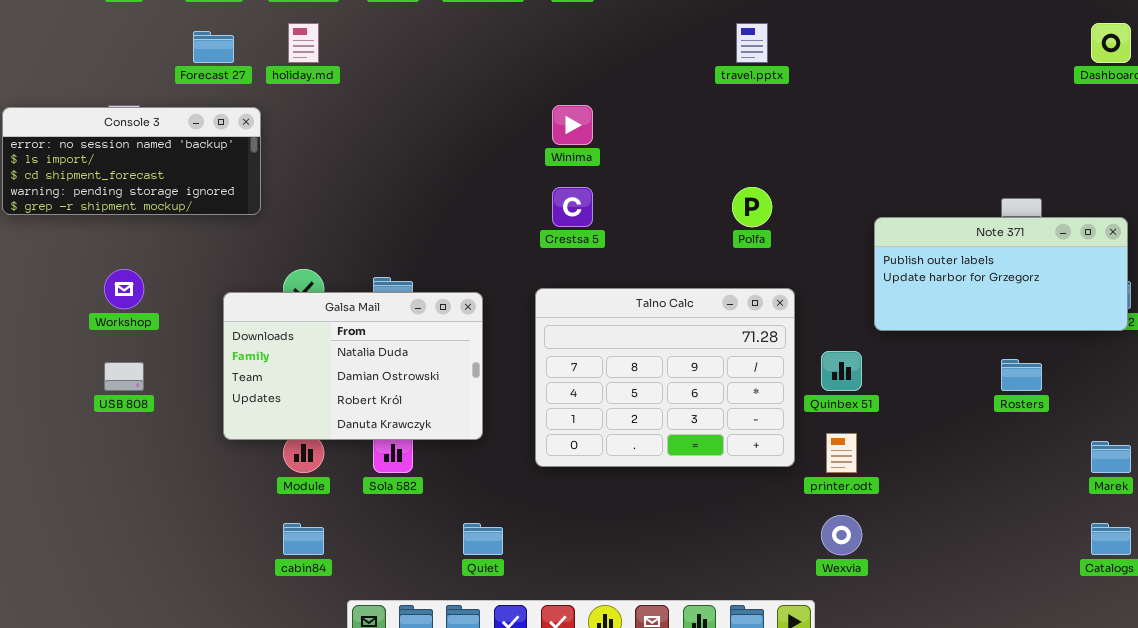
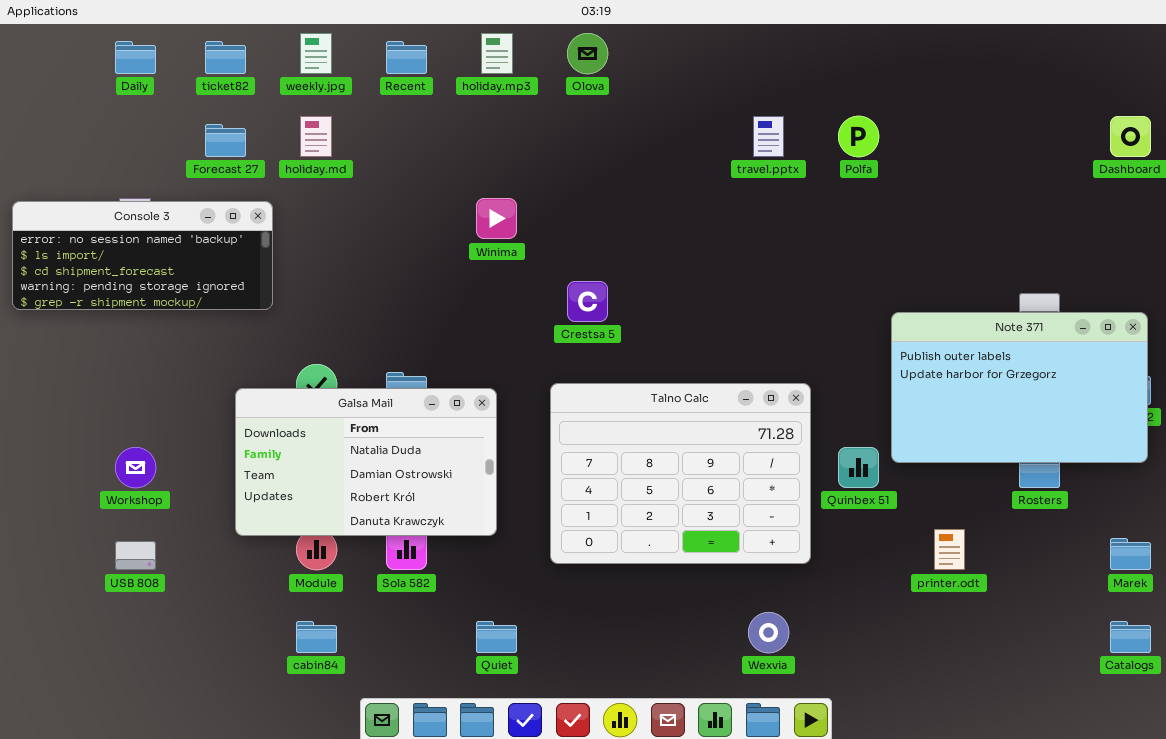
Winima: [552,105,593,145] -> [476,198,517,239], moved
Polfa: [732,187,772,227] -> [838,116,879,157], moved
Note 371: [874,217,1128,331] -> [891,312,1148,463], resized
Workshop: [104,269,144,309] -> [115,447,156,488], moved
USB 808: [104,362,144,391] -> [115,541,156,570], moved
printer.odt: [826,433,857,473] -> [934,529,965,570], moved
Wexvia: [821,515,862,555] -> [748,612,789,653], moved

